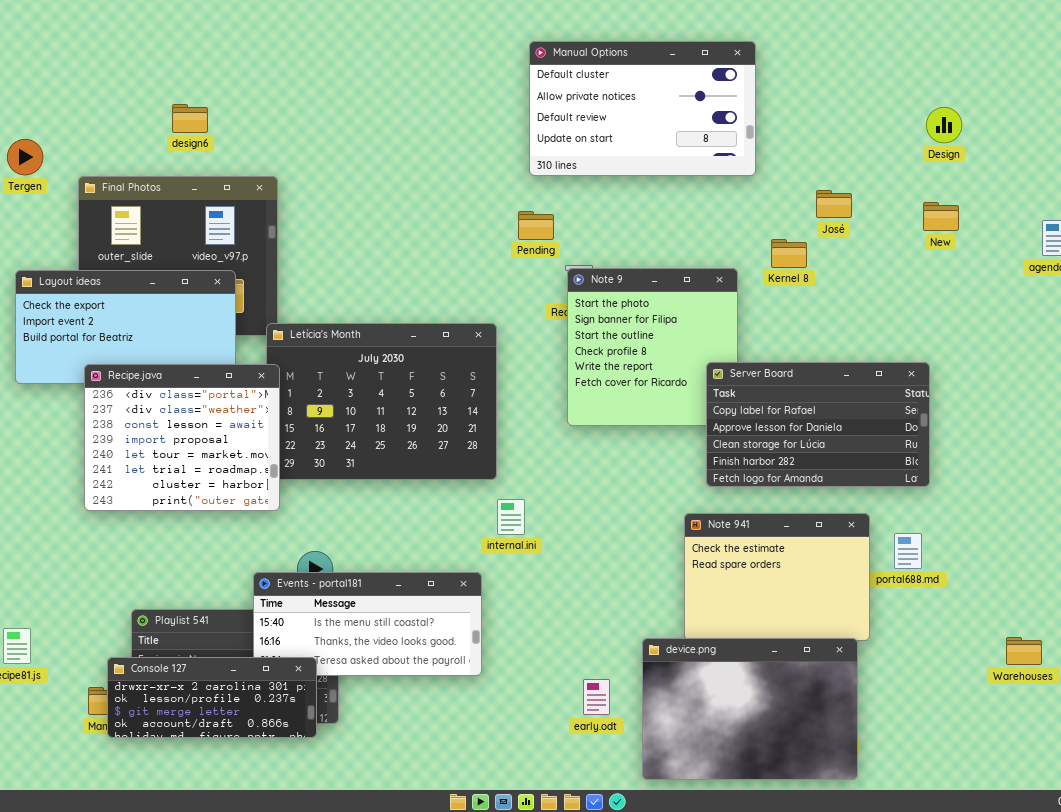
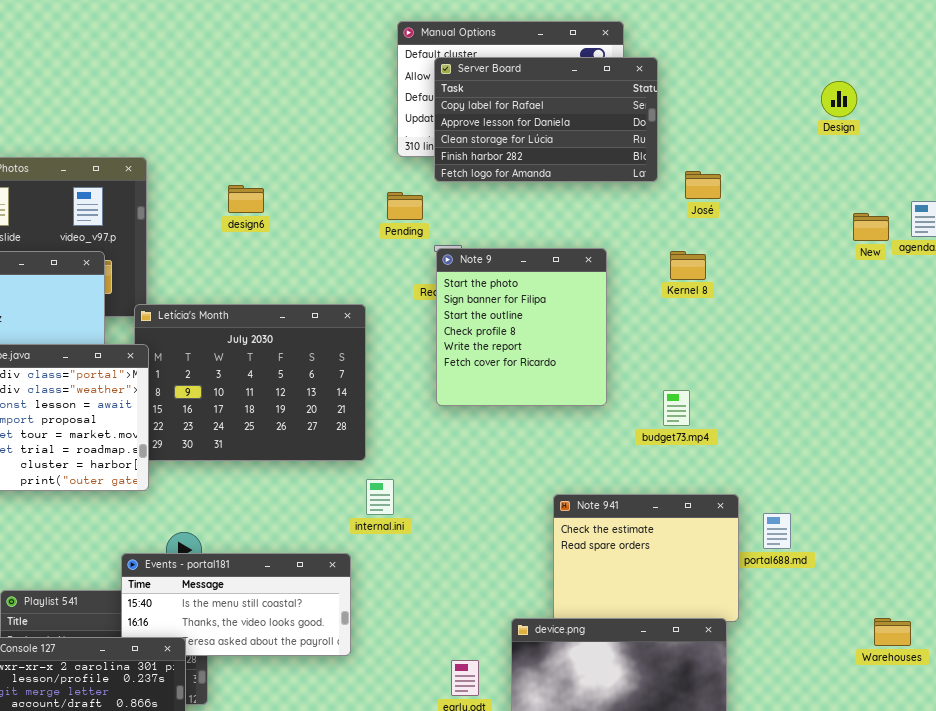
design6: [172,104,208,133] -> [228,185,264,213], moved
Design: [926,107,962,143] -> [821,81,857,117], moved
New: [923,202,959,231] -> [853,213,889,241], moved
Kernel 8: [771,239,807,268] -> [670,251,706,280], moved
Server Board: [706,362,930,487] -> [434,57,658,182], moved

